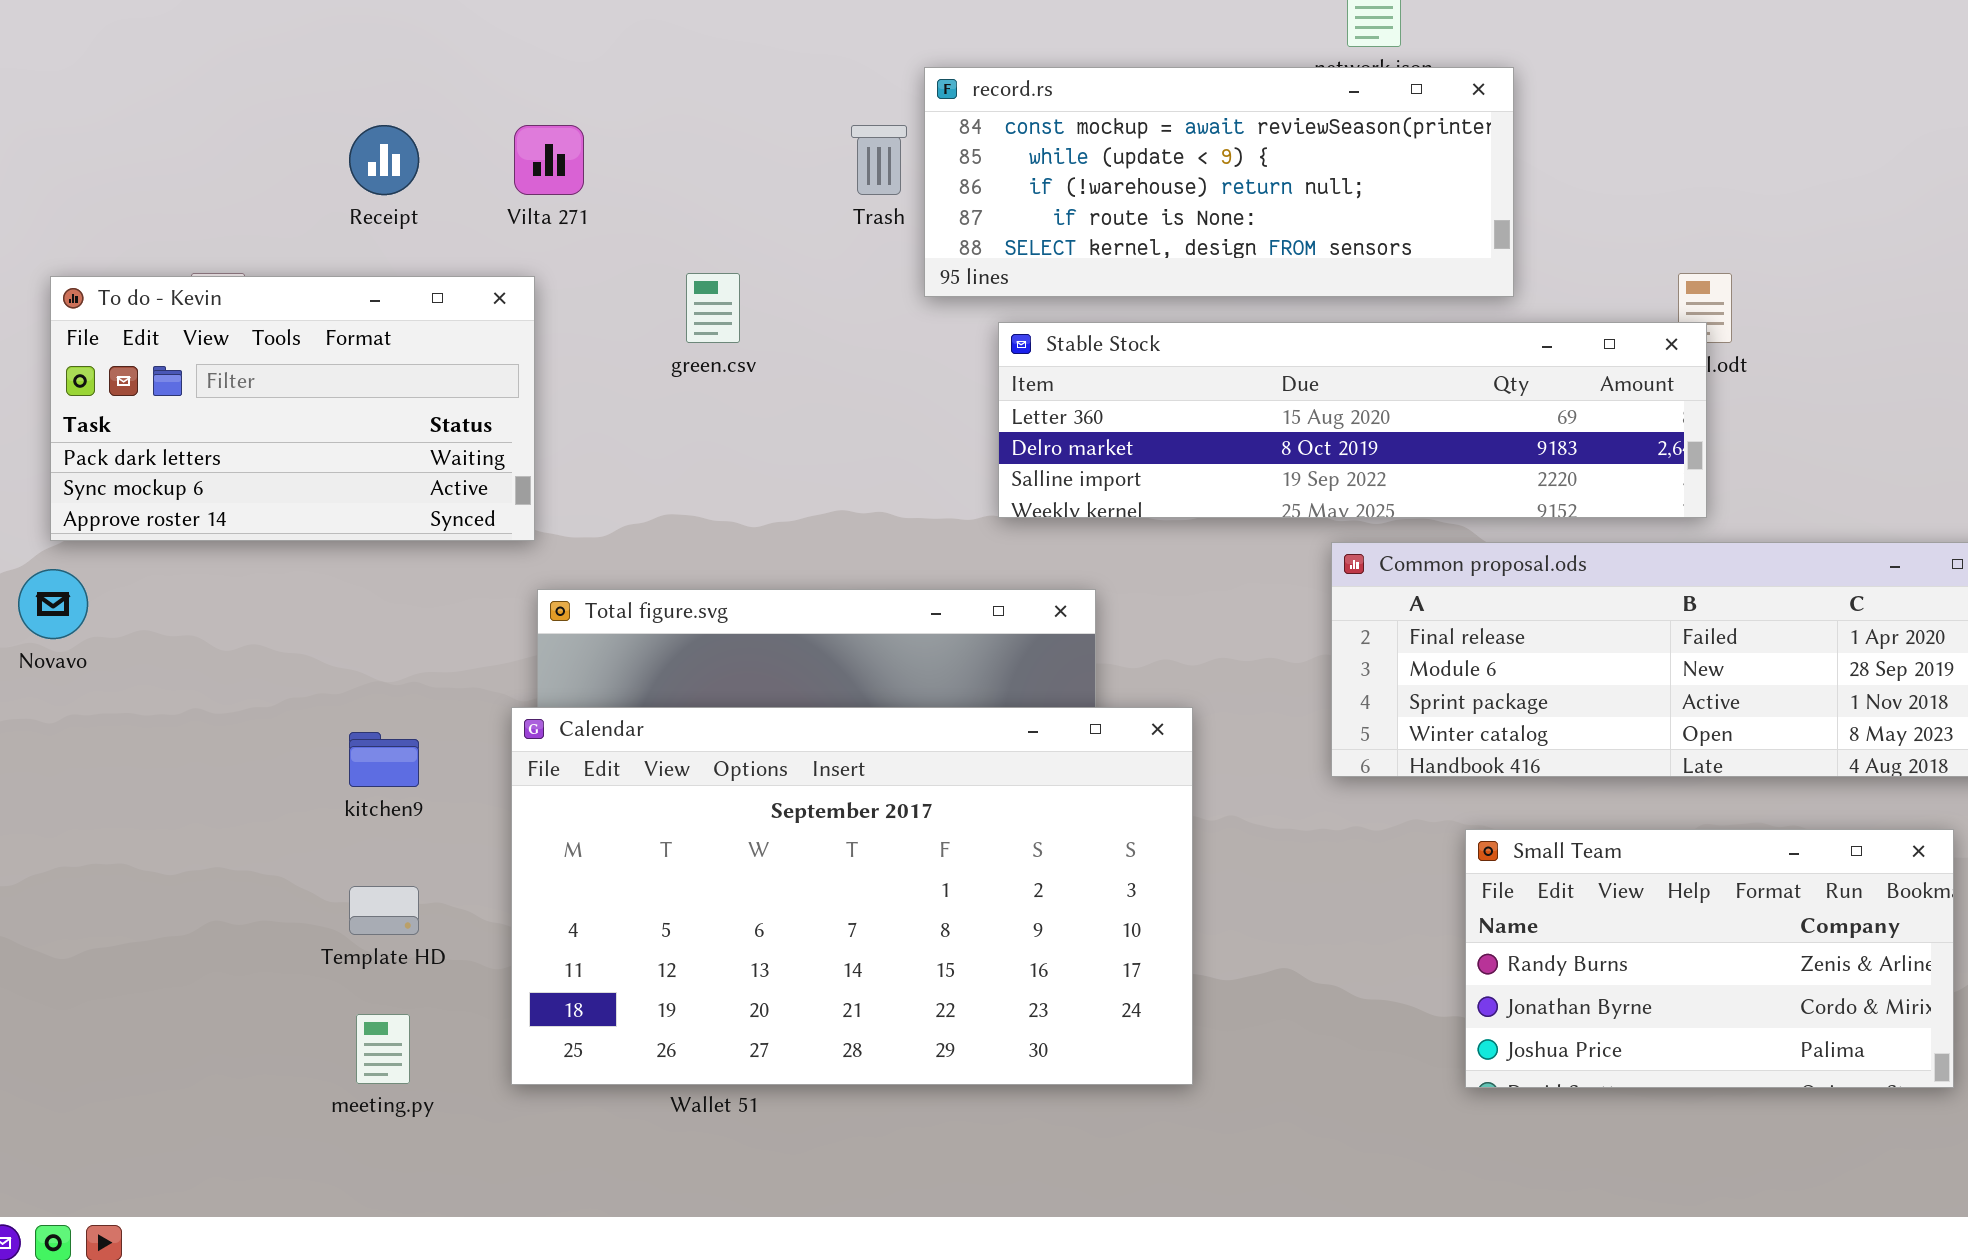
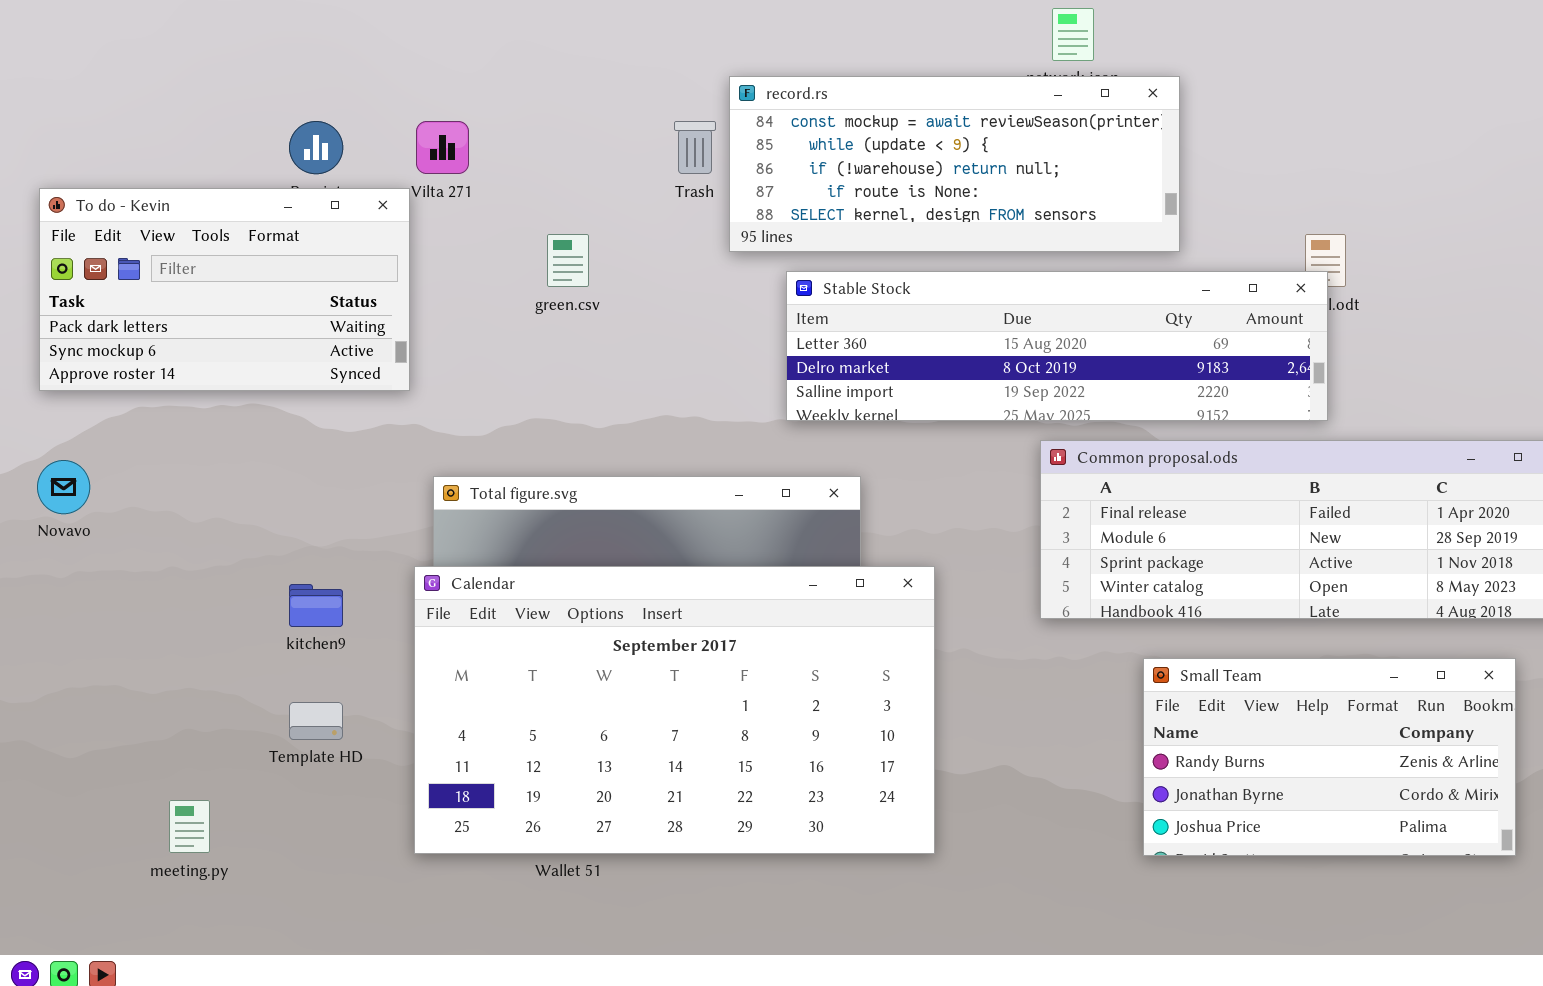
To do - Kevin: [50,276,535,541] -> [39,188,410,391], moved
meeting.py: [356,1014,410,1084] -> [169,800,210,853], moved

